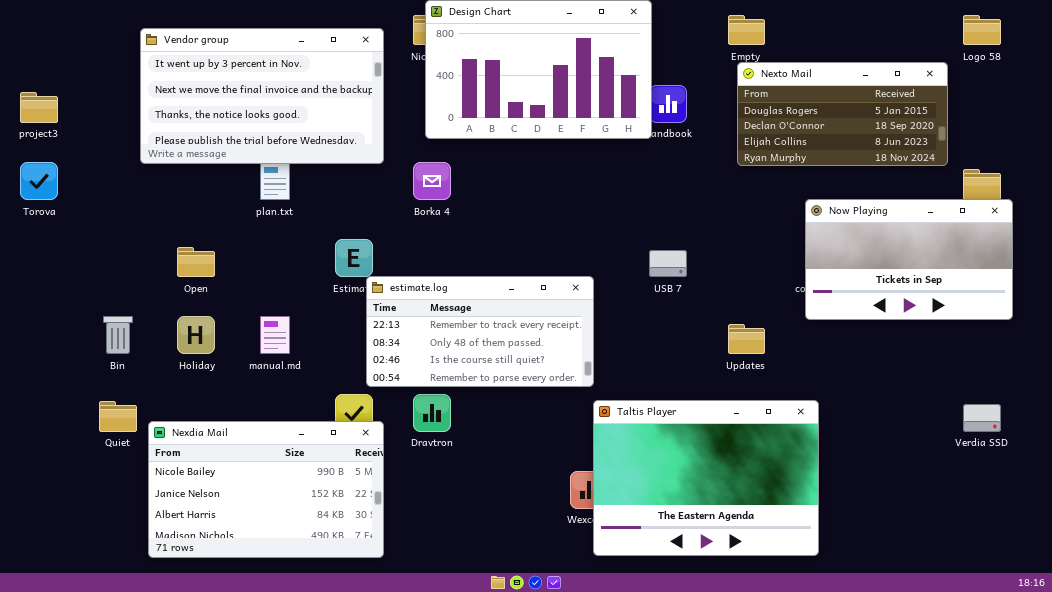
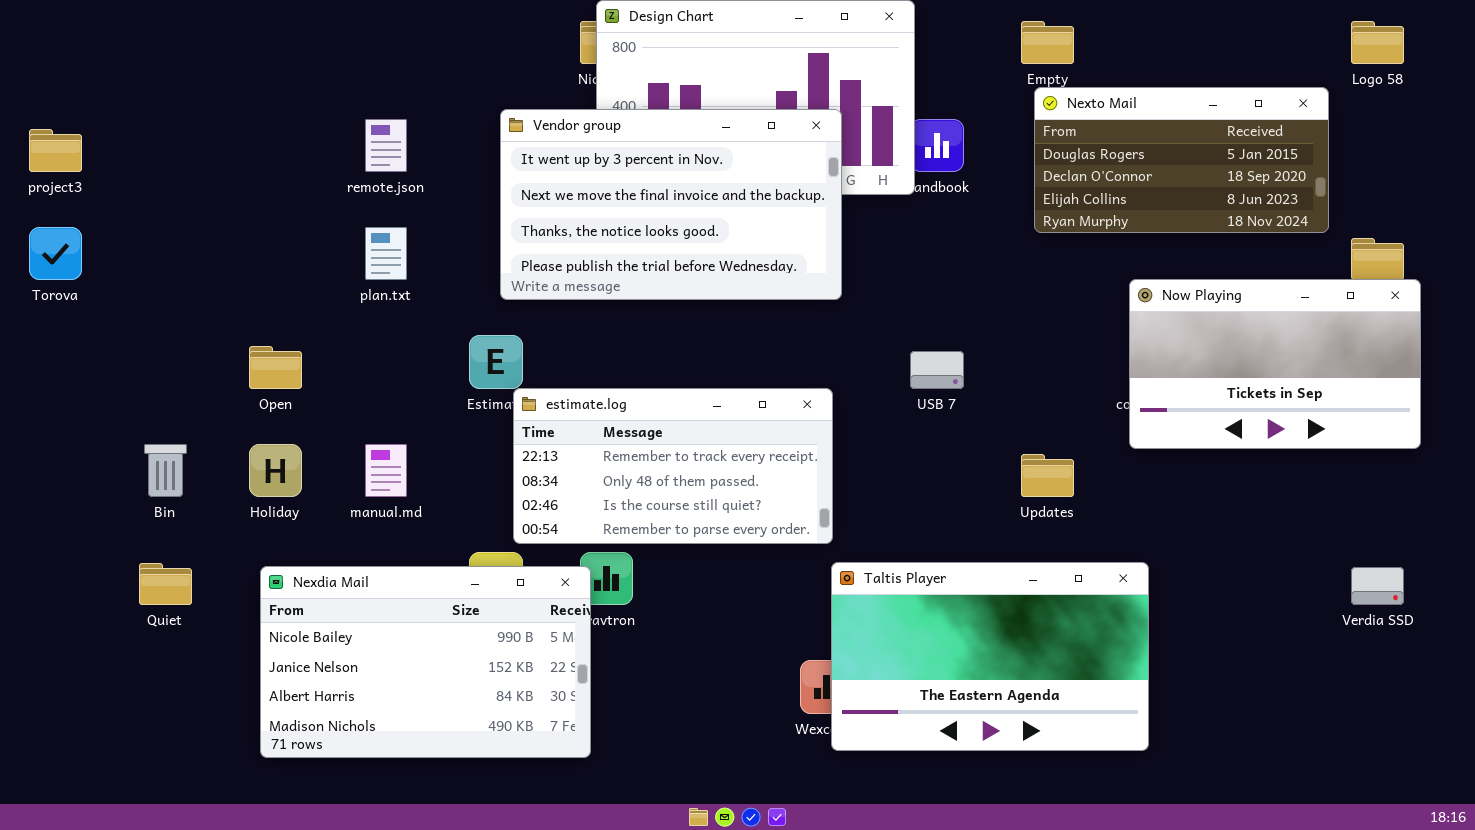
Vendor group: [140,28,384,164] -> [500,109,842,300], moved
Taltis Player: [593,400,819,556] -> [831,562,1149,751], resized
Nexdia Mail: [148,421,384,558] -> [260,566,591,758], moved

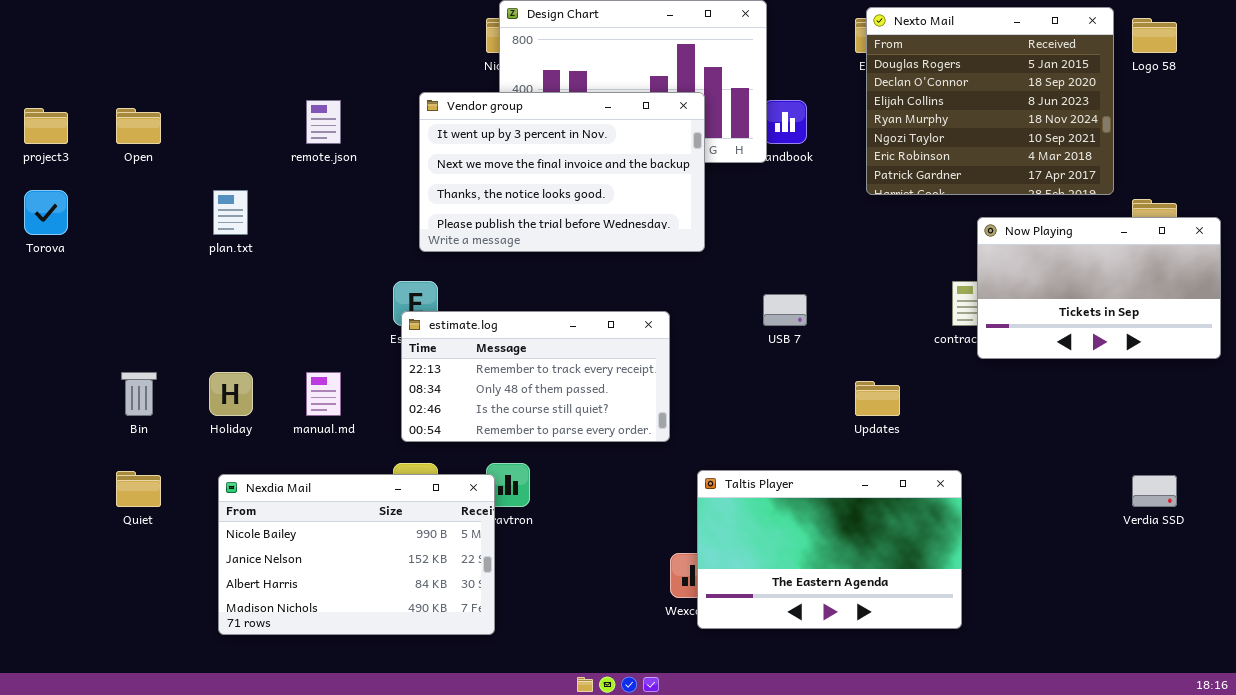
Nexto Mail: [1034,87,1329,233] -> [866,7,1114,195], resized
plan.txt: [365,227,407,280] -> [213,190,248,235], moved
Now Playing: [1129,279,1421,449] -> [977,217,1221,359], moved
Open: [249,346,302,389] -> [116,108,161,144], moved
estimate.log: [513,388,833,544] -> [401,311,670,442], moved

